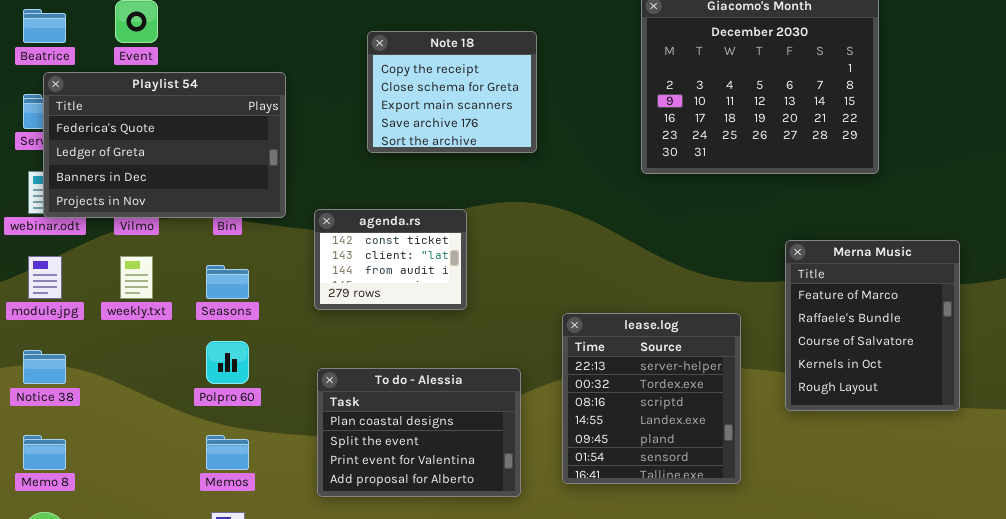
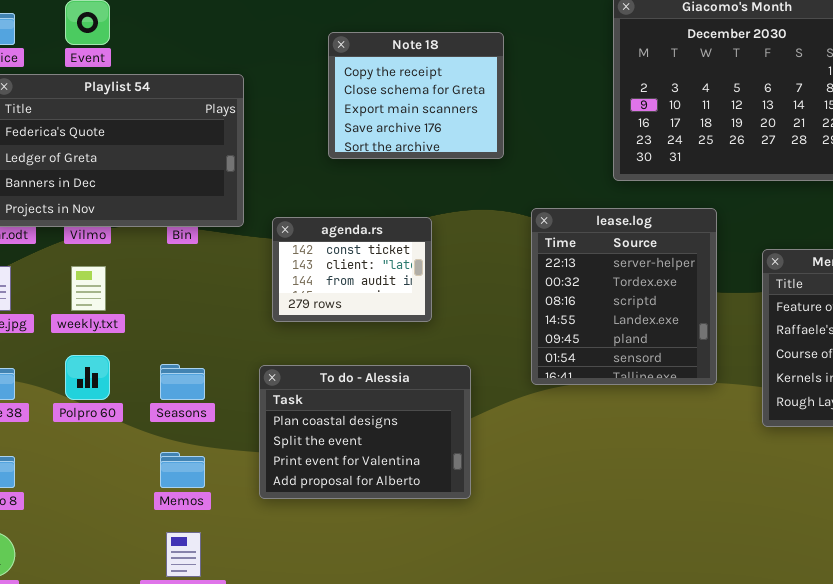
Seasons: [206,265,249,299] -> [160,364,205,400], moved
lease.log: [562,313,741,484] -> [531,208,717,385], moved
Polpro 60: [206,341,249,384] -> [65,355,110,400], moved
To do - Alessia: [317,368,521,497] -> [259,365,471,499], moved

